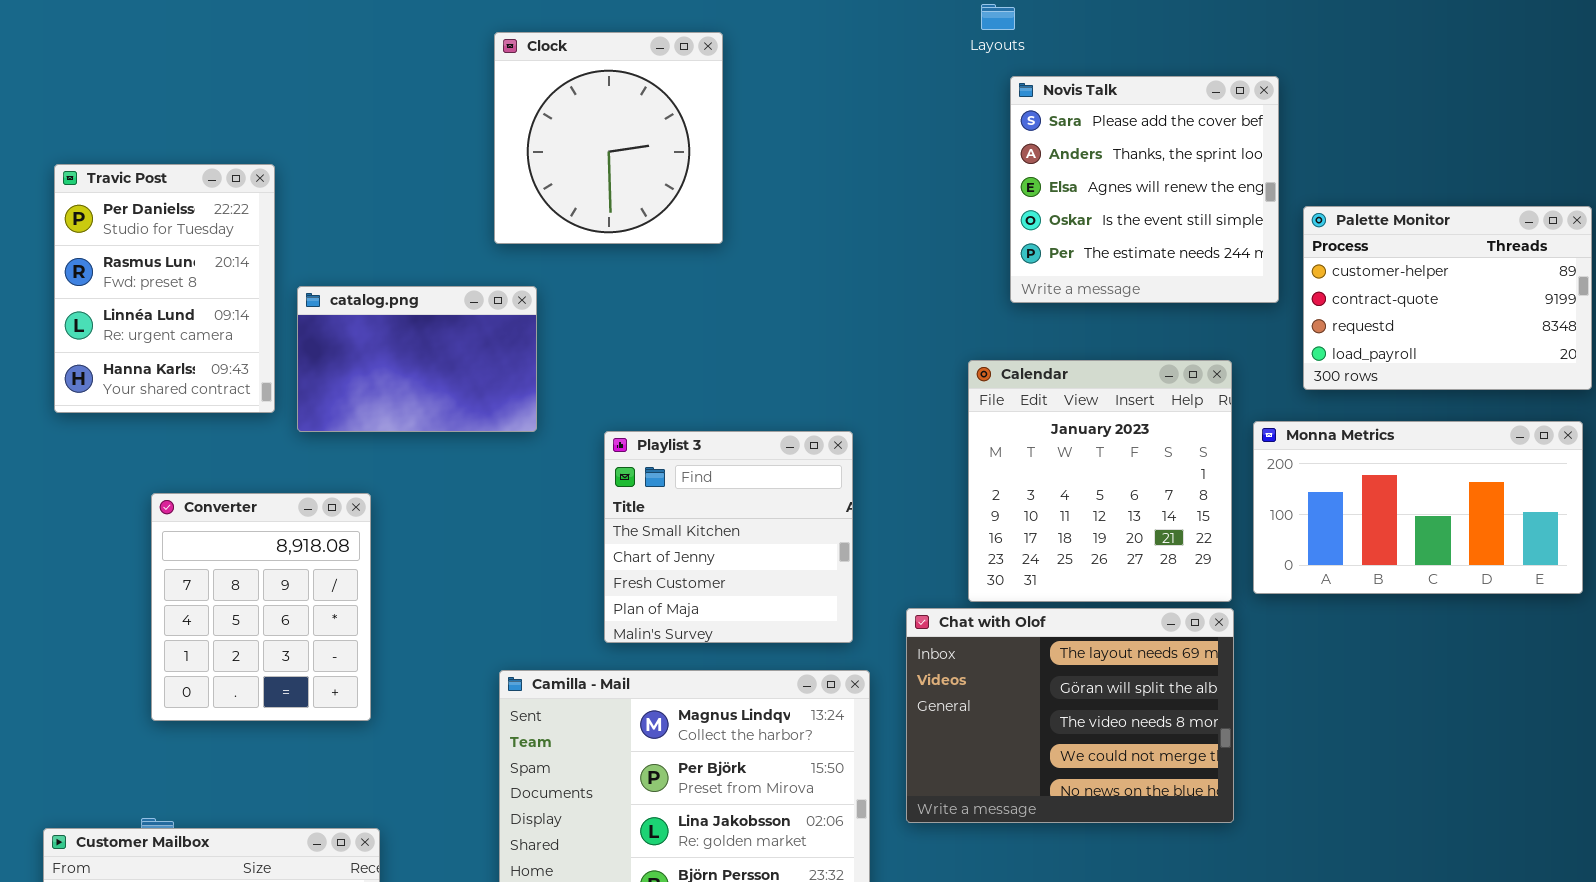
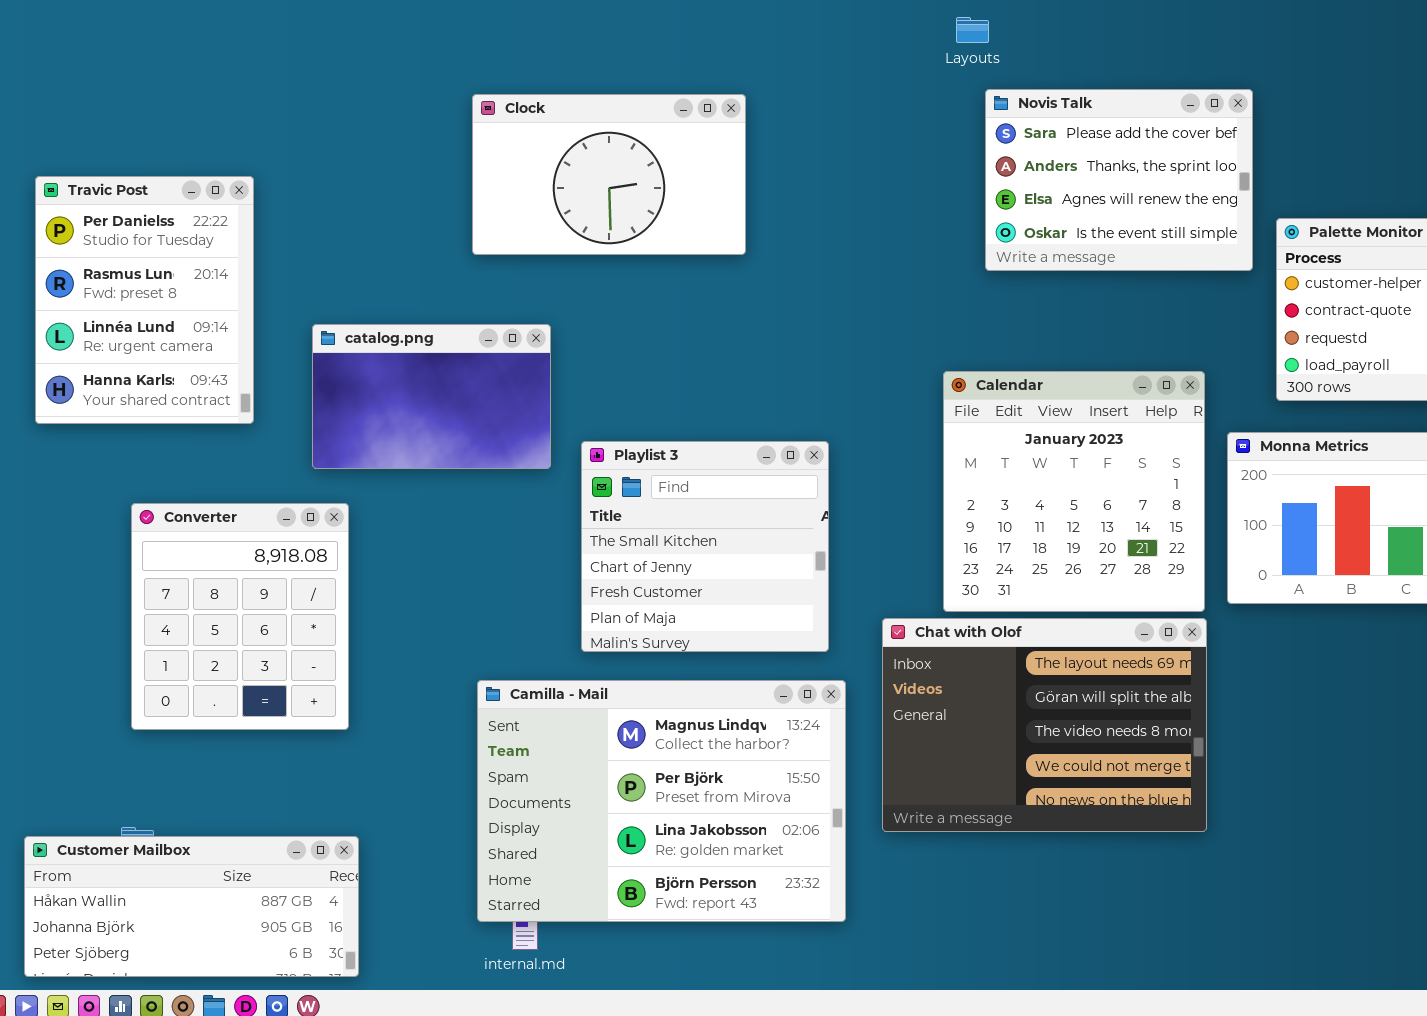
Clock: [494,32,723,244] -> [472,94,746,255], resized
Novis Talk: [1010,76,1279,303] -> [985,89,1253,271], resized
catalog.png: [297,286,537,432] -> [312,324,551,469], moved

